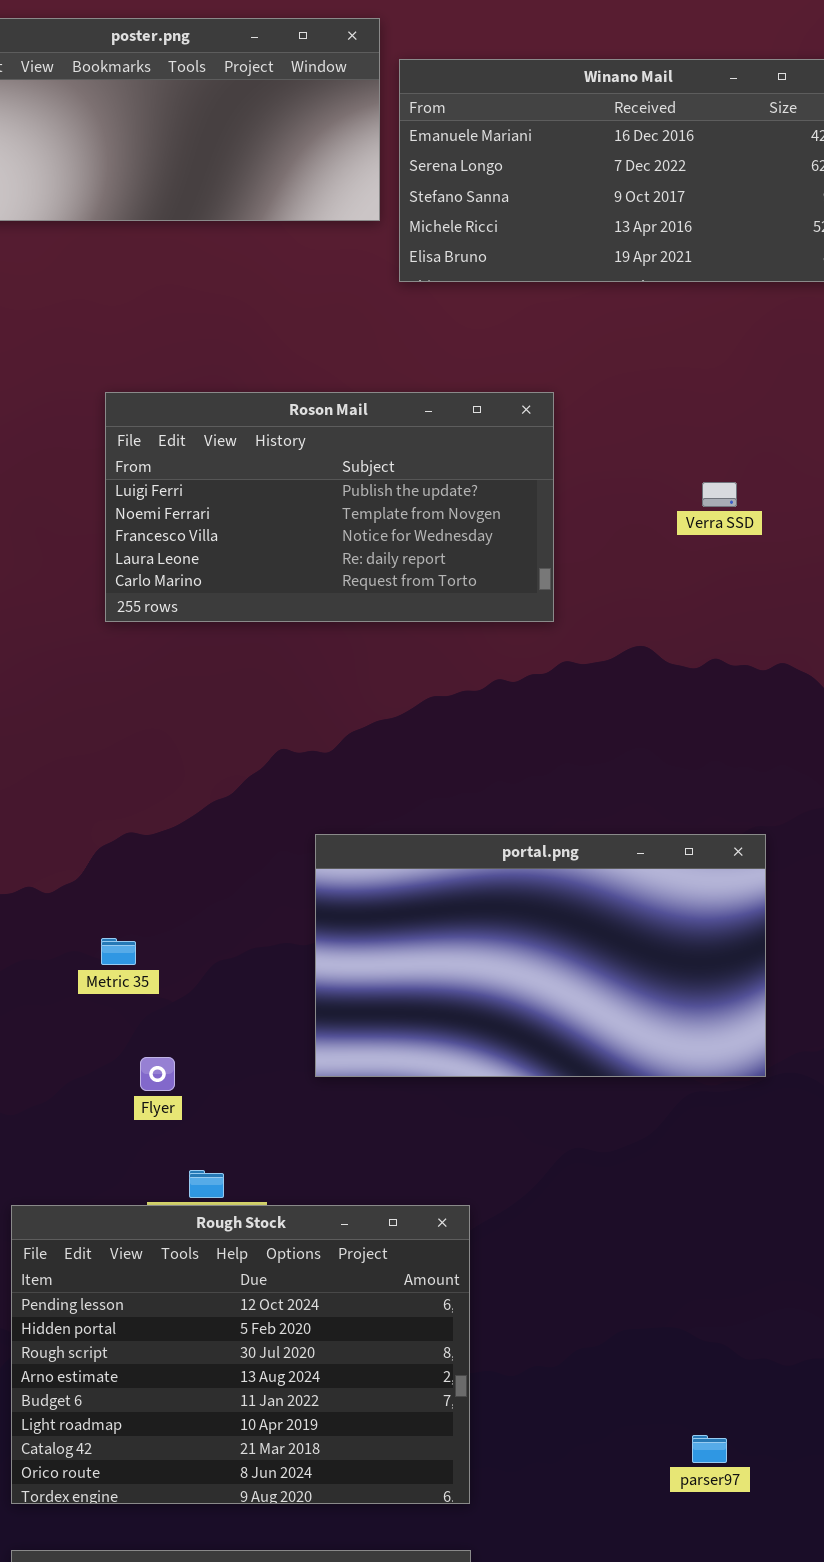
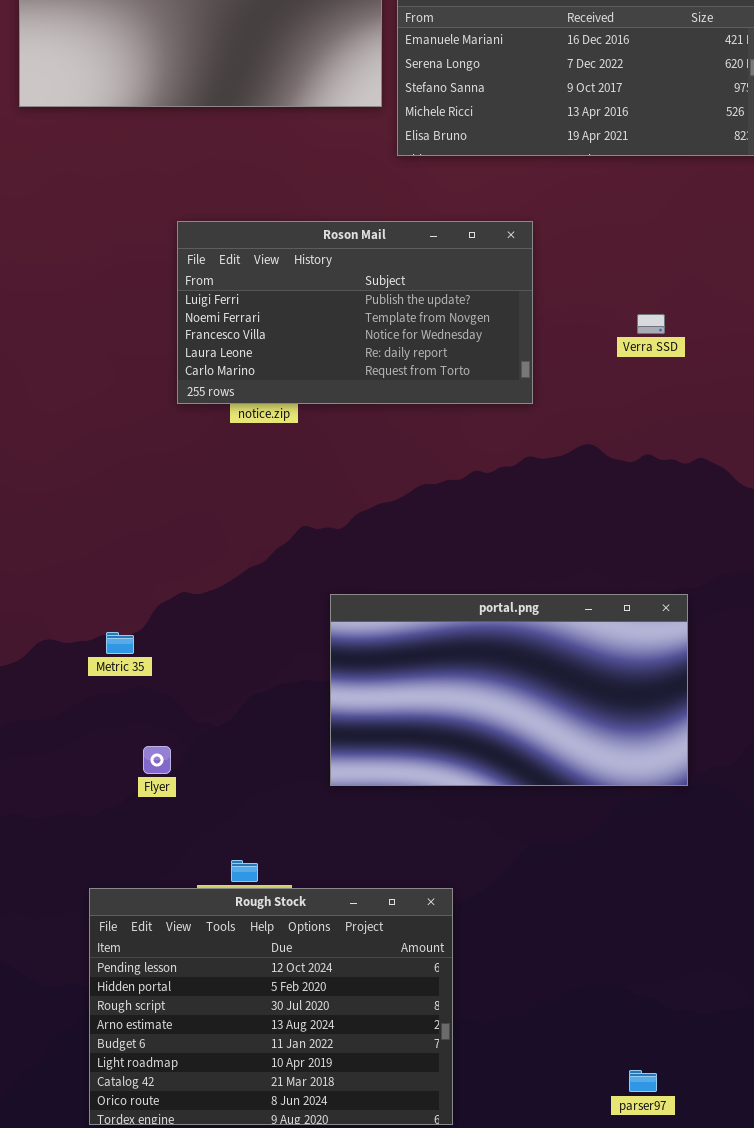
Roson Mail: [105,392,554,622] -> [177,221,533,404], moved
Metric 35: [101,938,136,965] -> [106,632,134,654], moved
Flyer: [140,1057,175,1091] -> [143,746,171,774], moved

